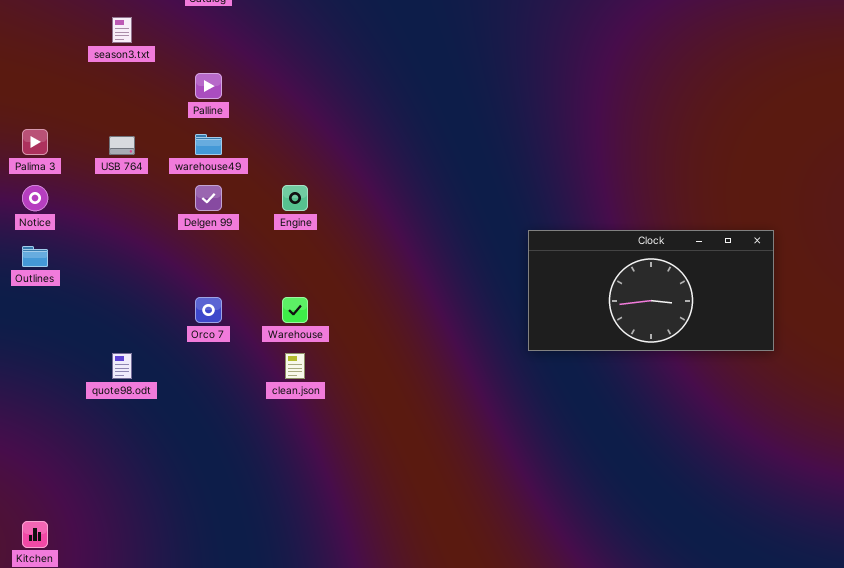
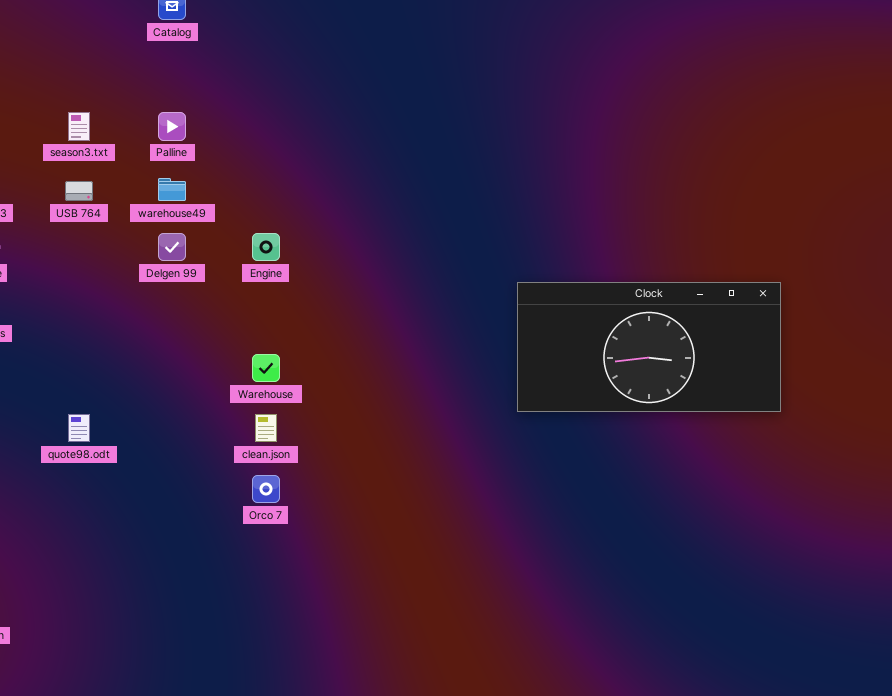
season3.txt: [112,17,132,43] -> [68,112,90,141], moved
Orco 7: [195,297,222,323] -> [252,475,280,503], moved

